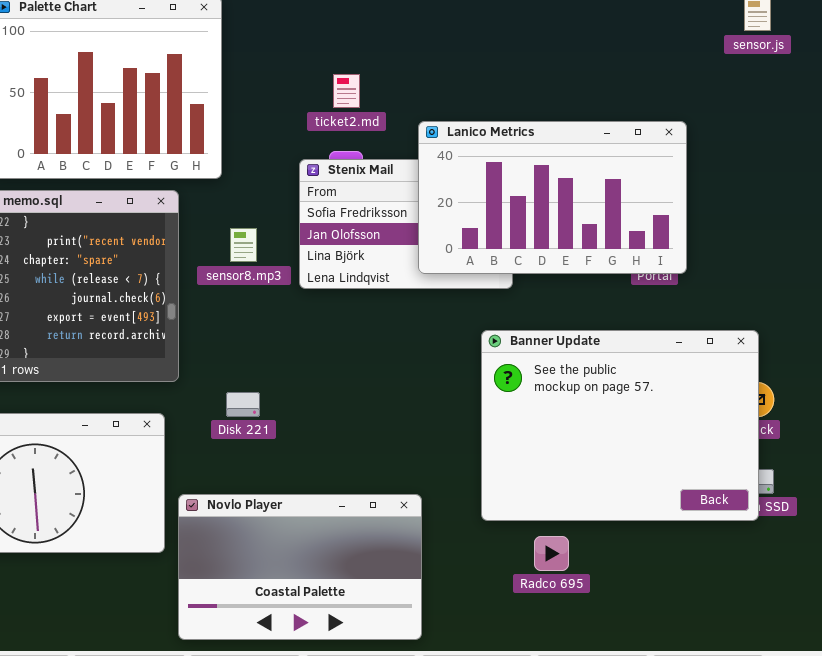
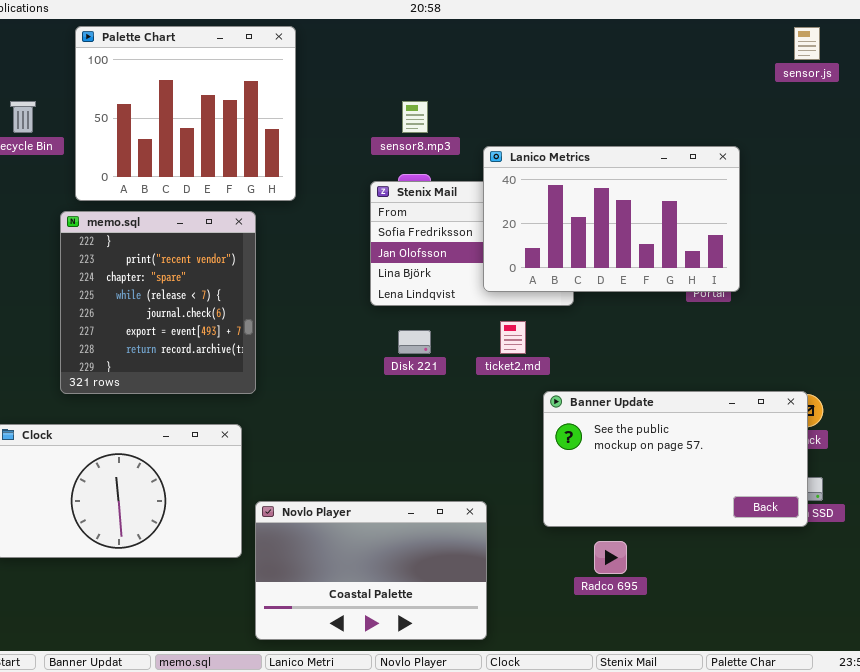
ticket2.md: [333,74,360,108] -> [500,321,526,354], moved
sensor8.mp3: [230,228,257,262] -> [402,101,428,133], moved
Banner Update: [481,330,759,521] -> [543,391,808,527], resized
Disk 221: [226,392,260,417] -> [398,330,431,354], moved

